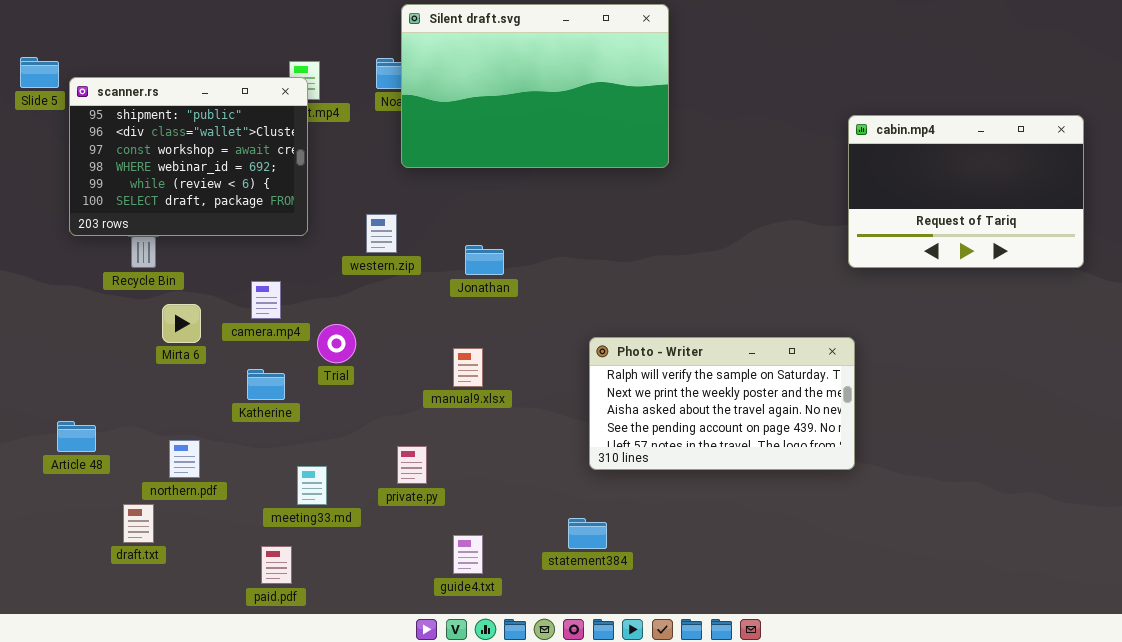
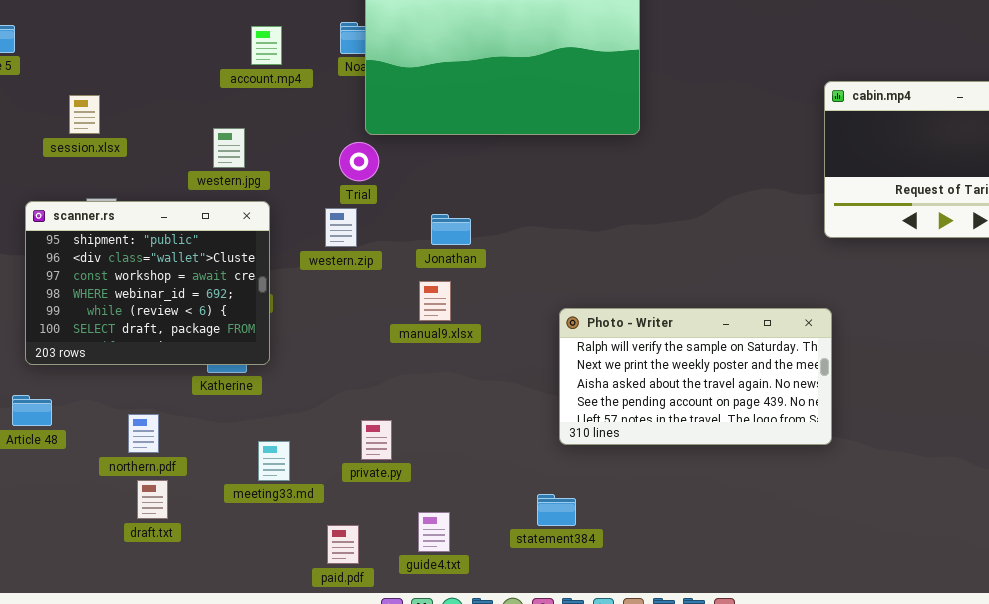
scanner.rs: [69,77,308,236] -> [25,201,270,365], moved
western.zip: [366,214,397,253] -> [325,208,357,247], moved
Trial: [317,324,356,363] -> [339,142,379,181], moved
manual9.xlsx: [453,348,483,387] -> [419,281,451,321], moved
draft.txt: [123,504,154,543] -> [137,480,168,519], moved
paid.pdf: [261,546,292,584] -> [327,525,359,564], moved

